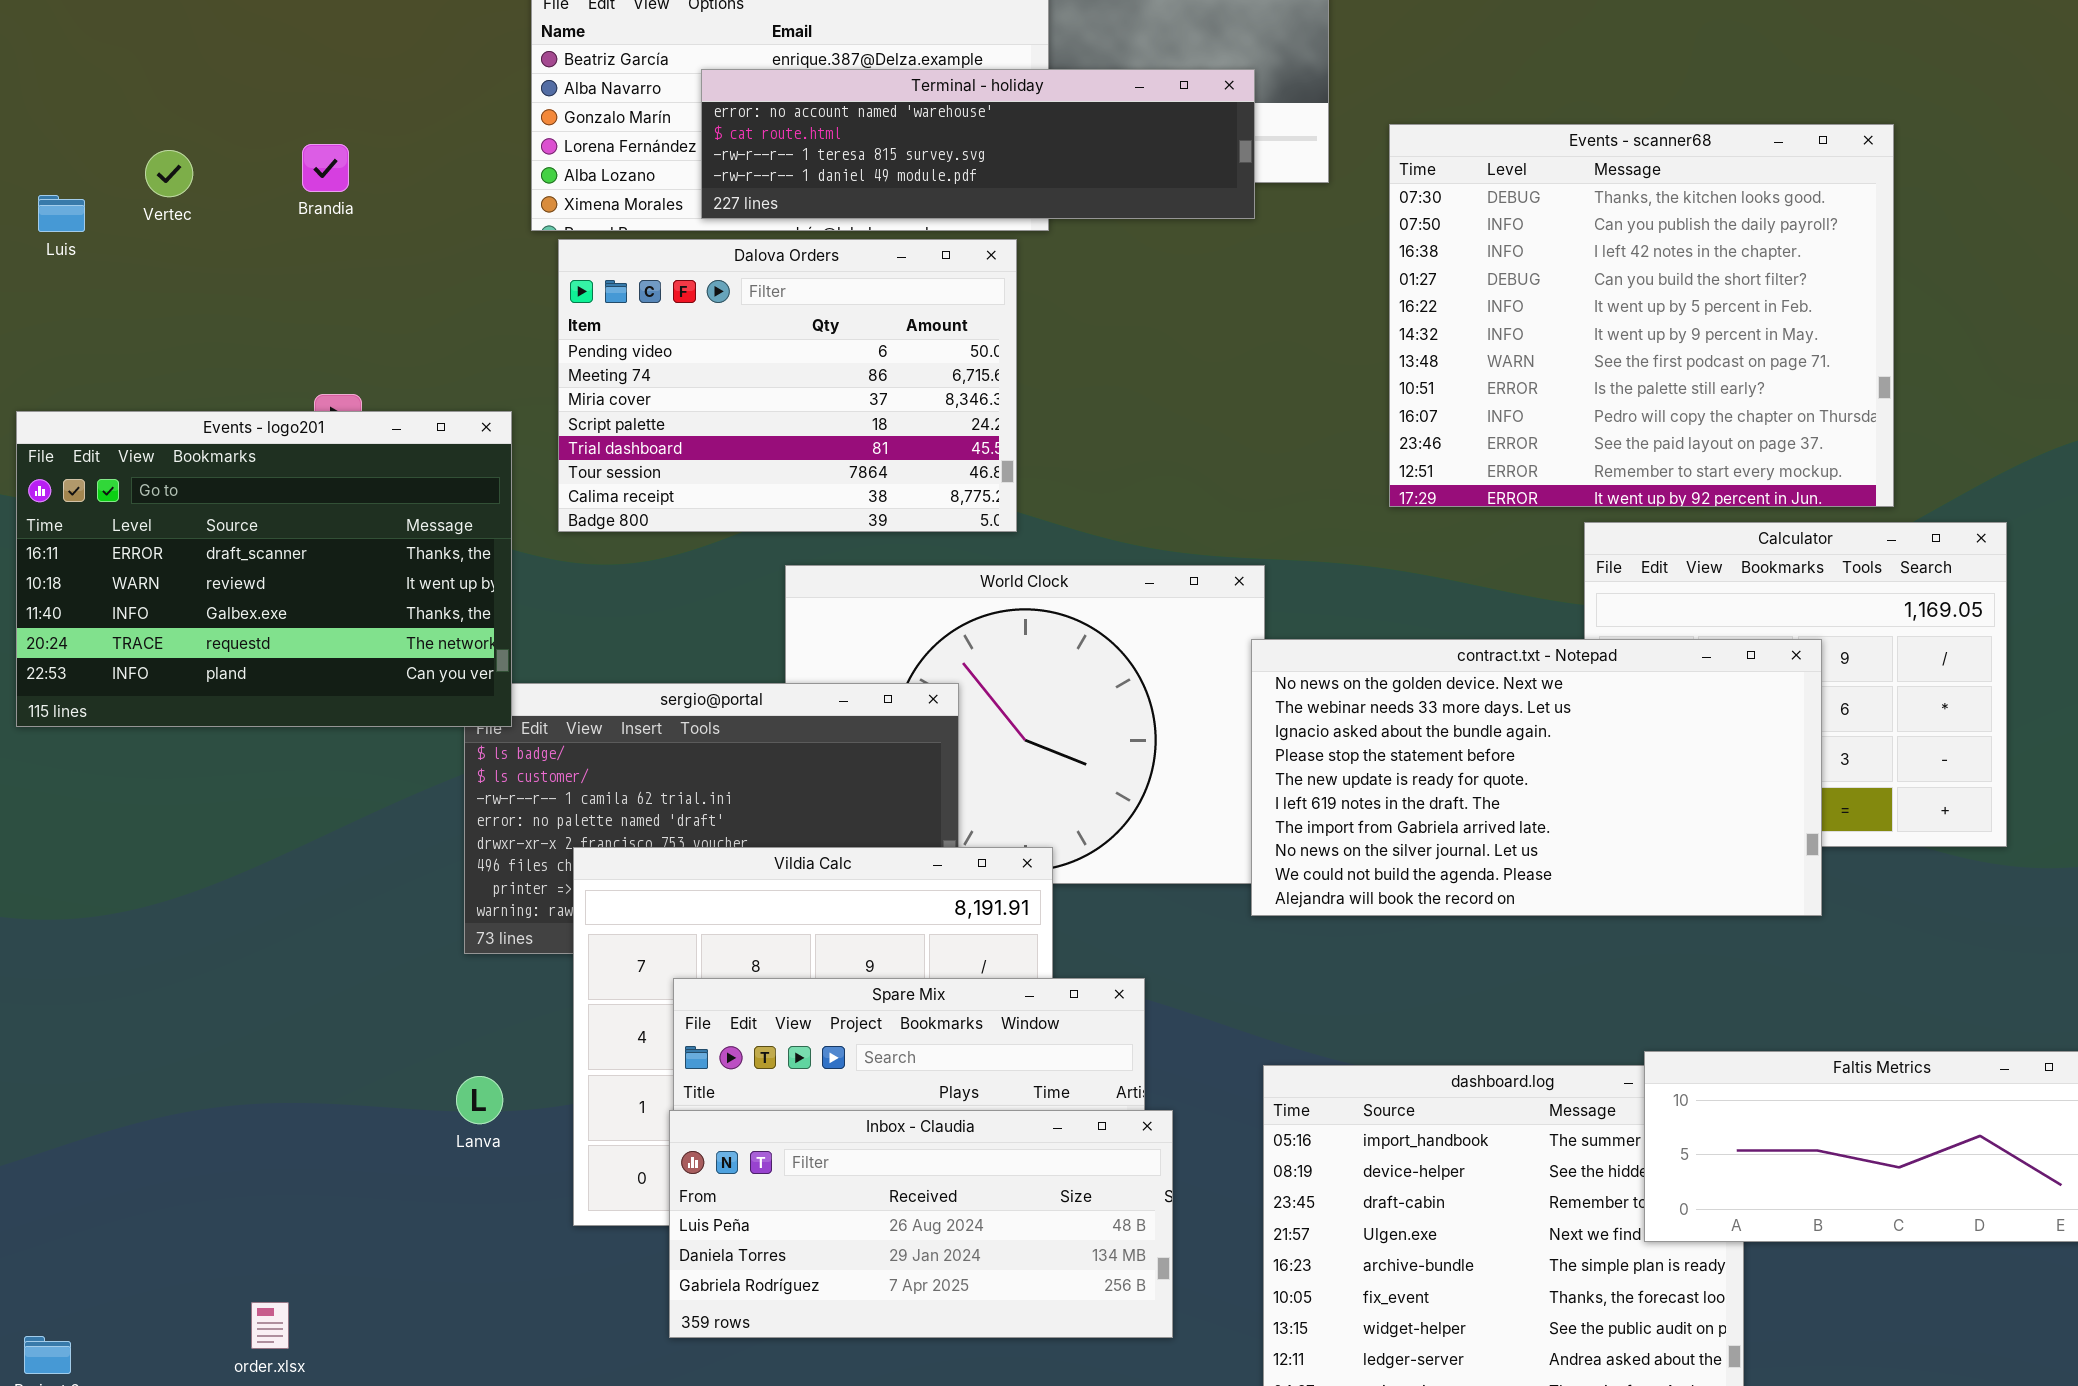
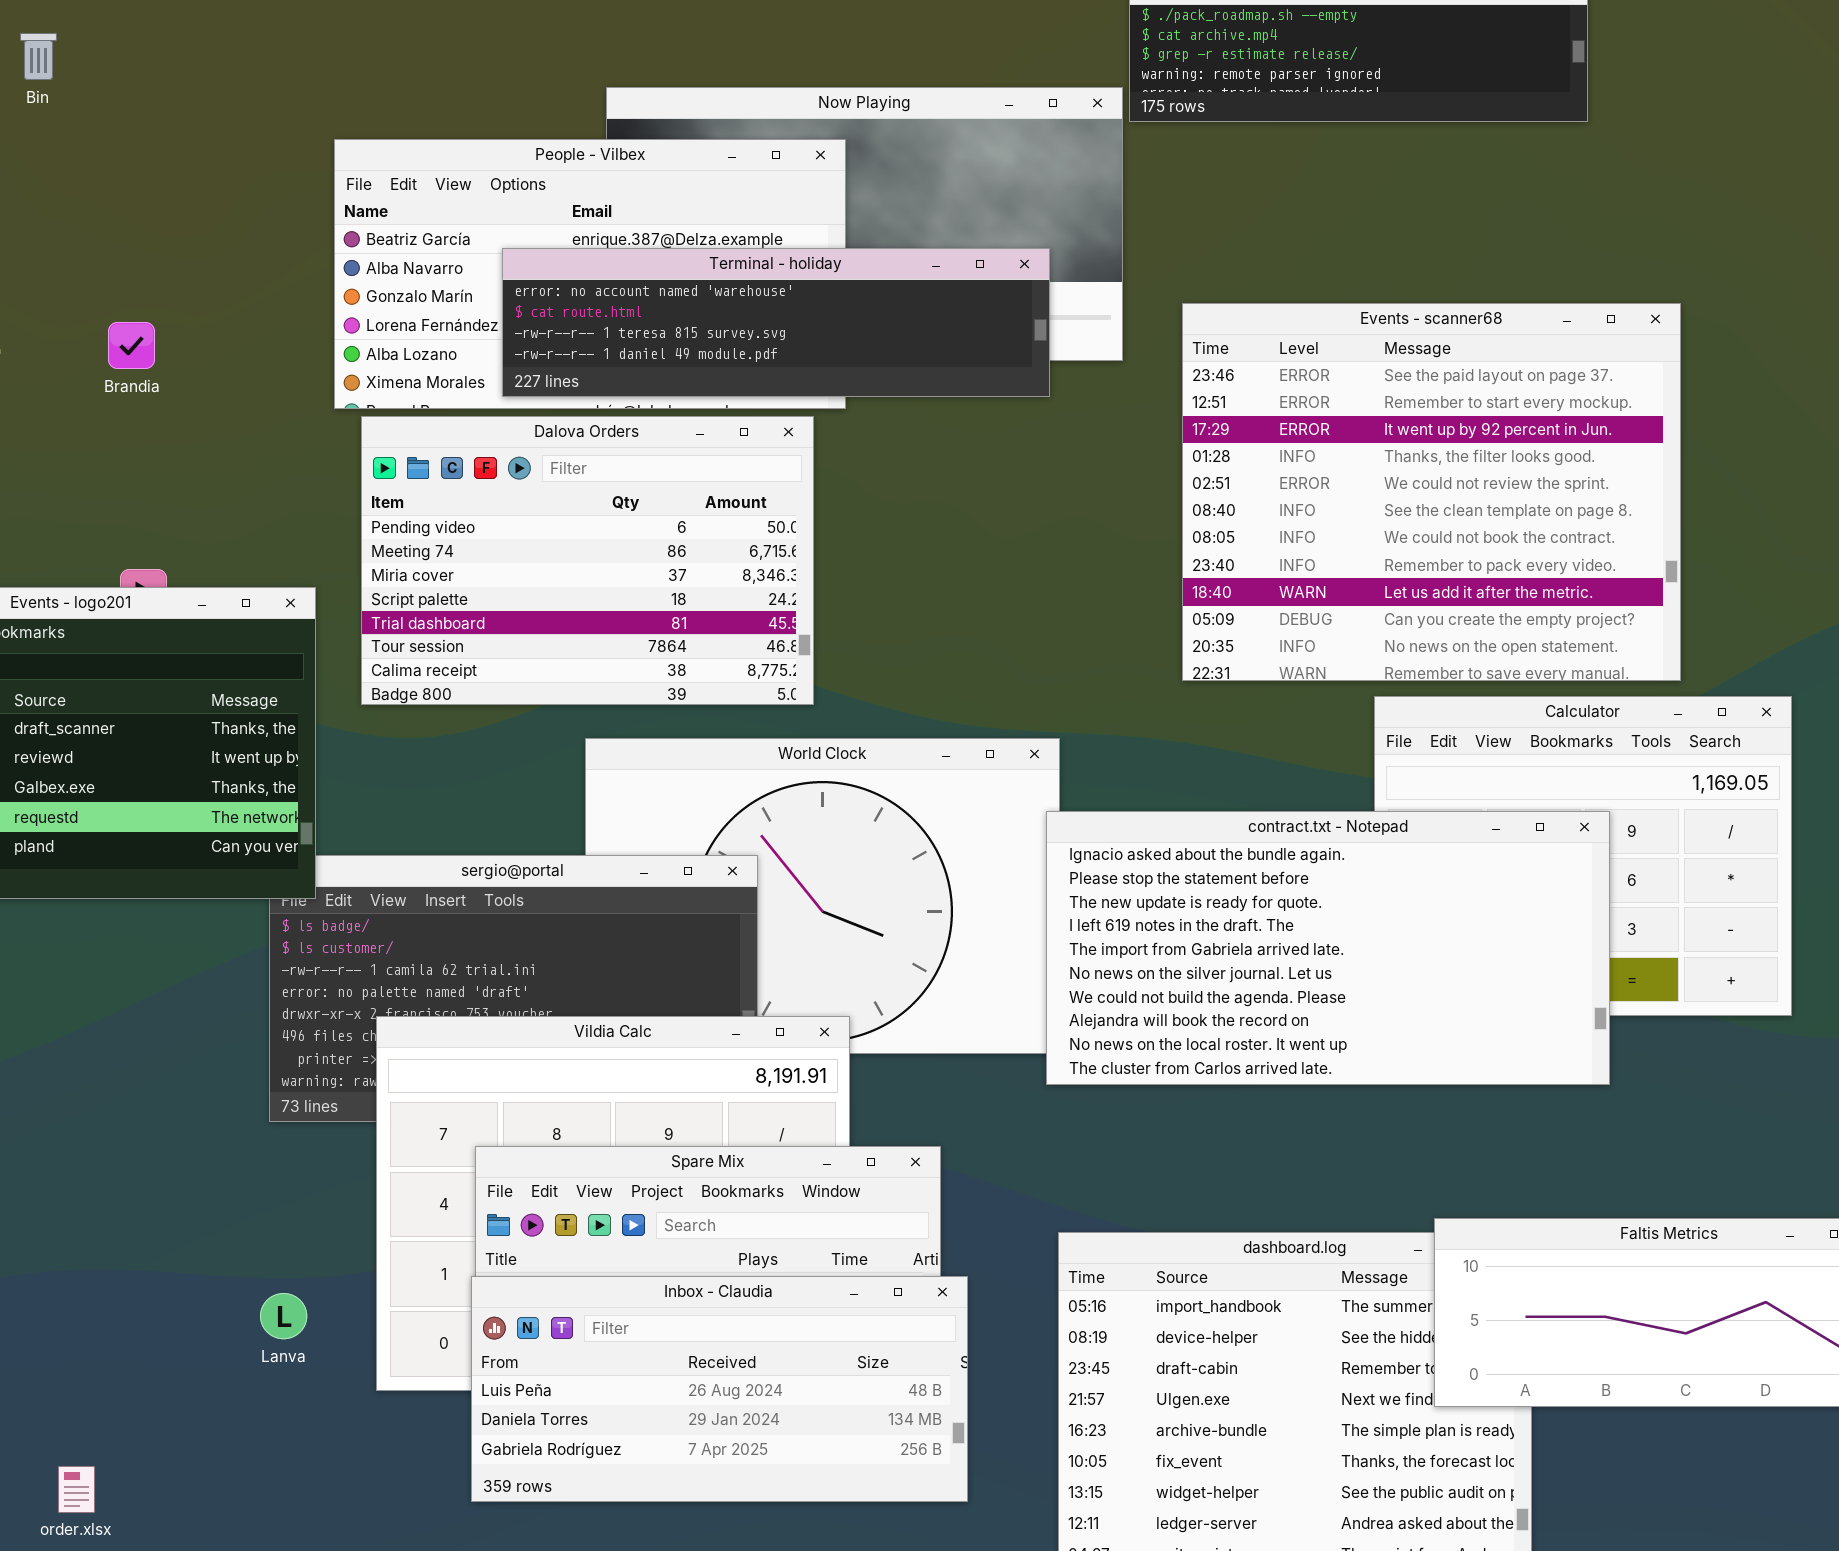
Events - scanner68: [1389,124,1894,507] -> [1182,303,1681,681], scrolled down 9 rows
contract.txt - Notepad: [1251,639,1822,916] -> [1046,811,1610,1085], scrolled down 2 rows
Lanva: [456,1076,503,1124] -> [260,1293,307,1339], moved

